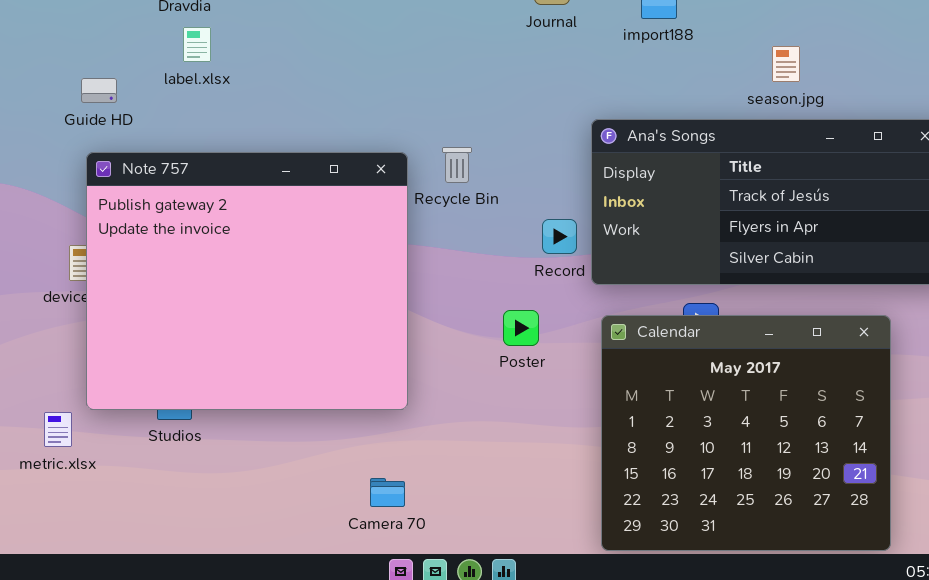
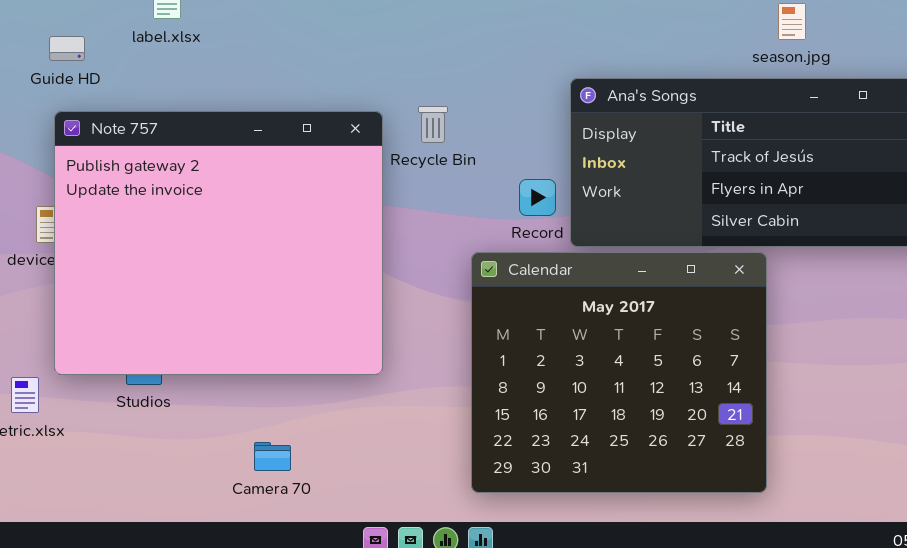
season.jpg: [772,46,800,82] -> [778,3,806,40], moved
Calendar: [601,315,891,551] -> [471,252,767,493], moved
Camera 70: [370,478,405,507] -> [254,442,291,471], moved

